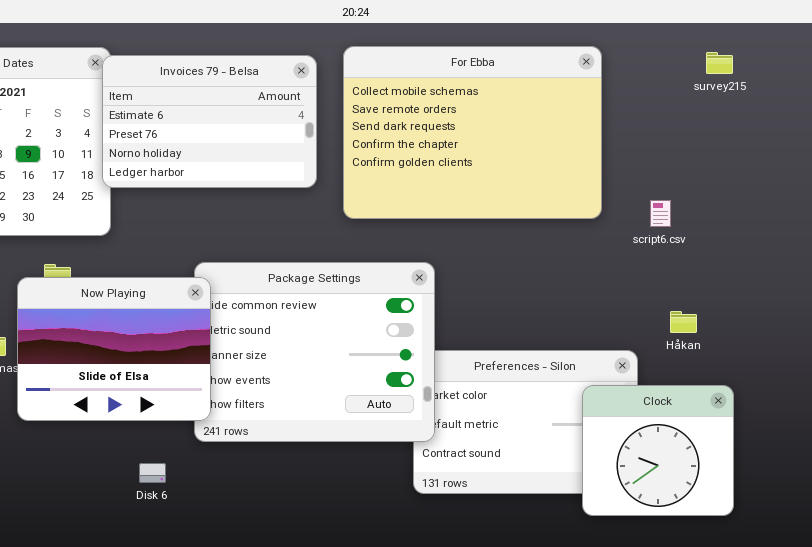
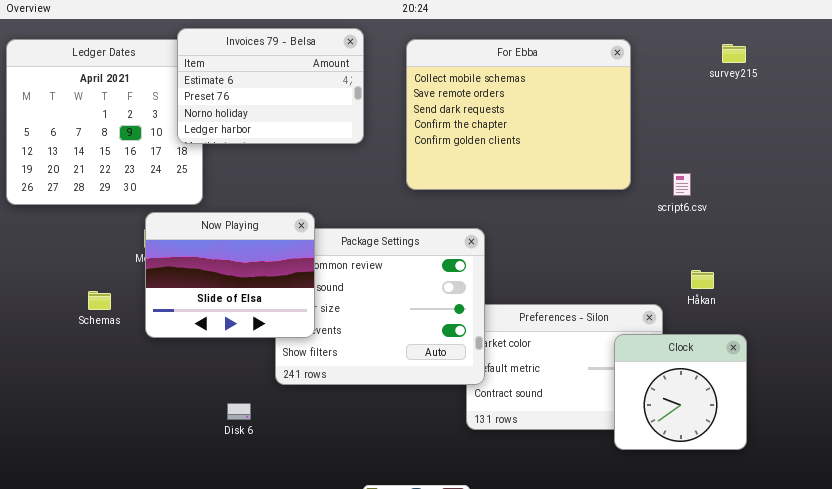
Invoices 79 - Belsa: [102,55,317,188] -> [177,28,364,144], moved
Now Playing: [17,277,211,421] -> [145,212,315,338], moved

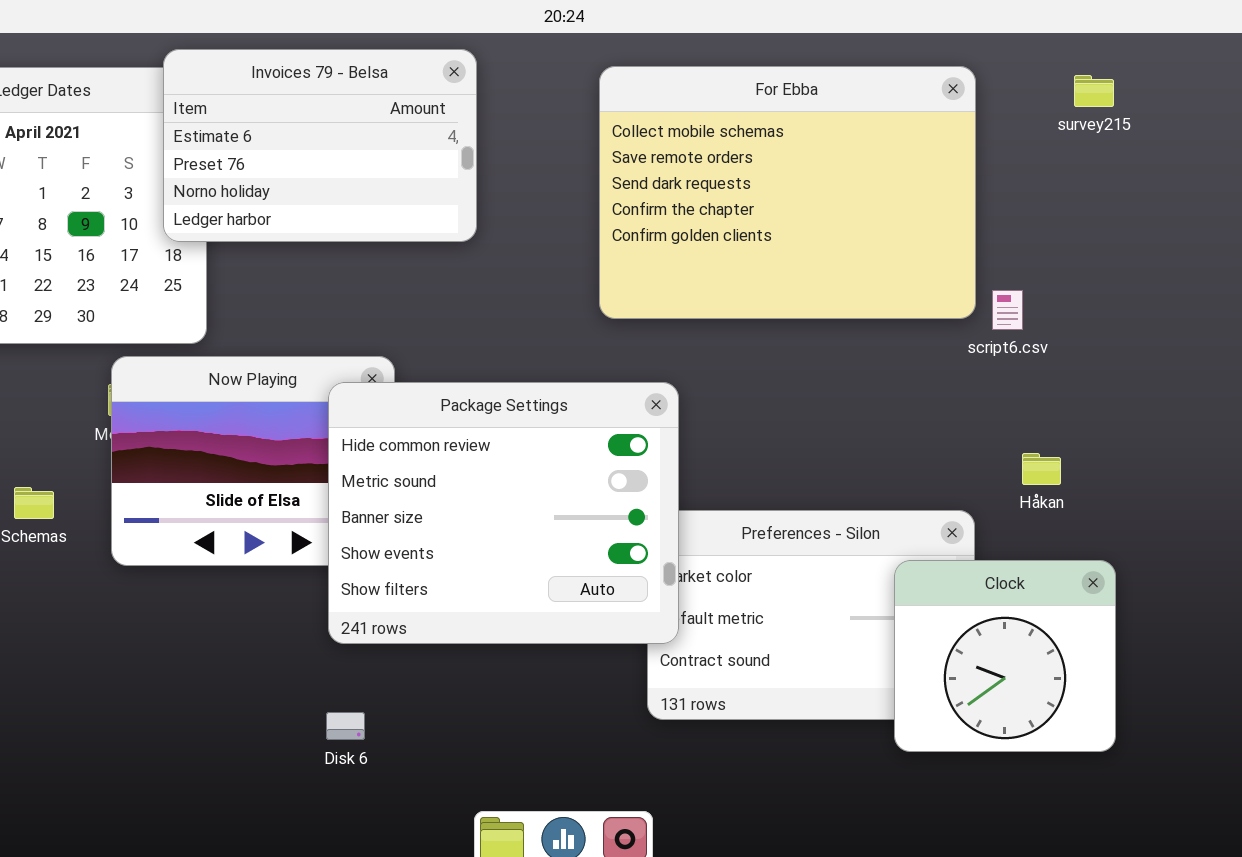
For Ebba: [406,39,631,190] -> [599,66,976,319], moved
Package Settings: [275,228,485,385] -> [328,382,679,644], raised
Disk 6: [227,403,251,420] -> [326,712,365,740], moved

